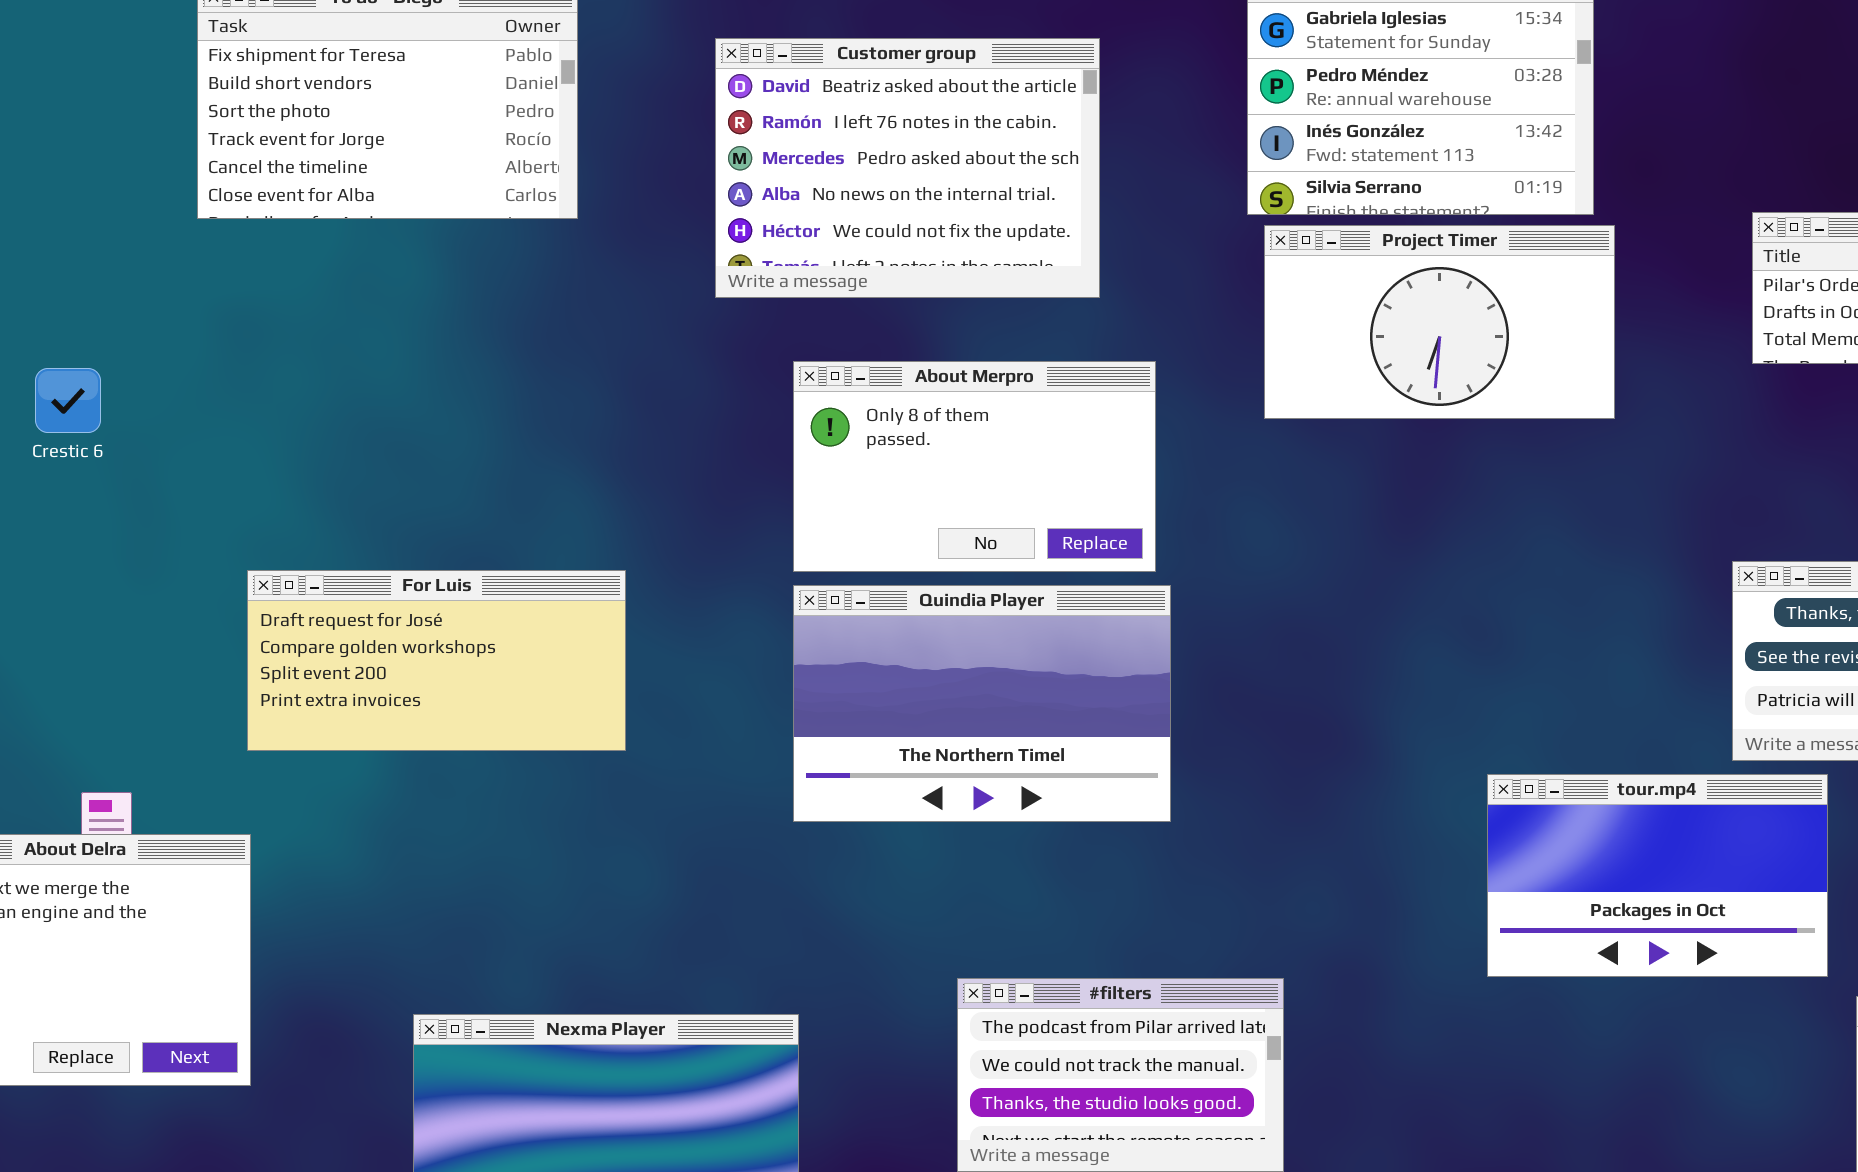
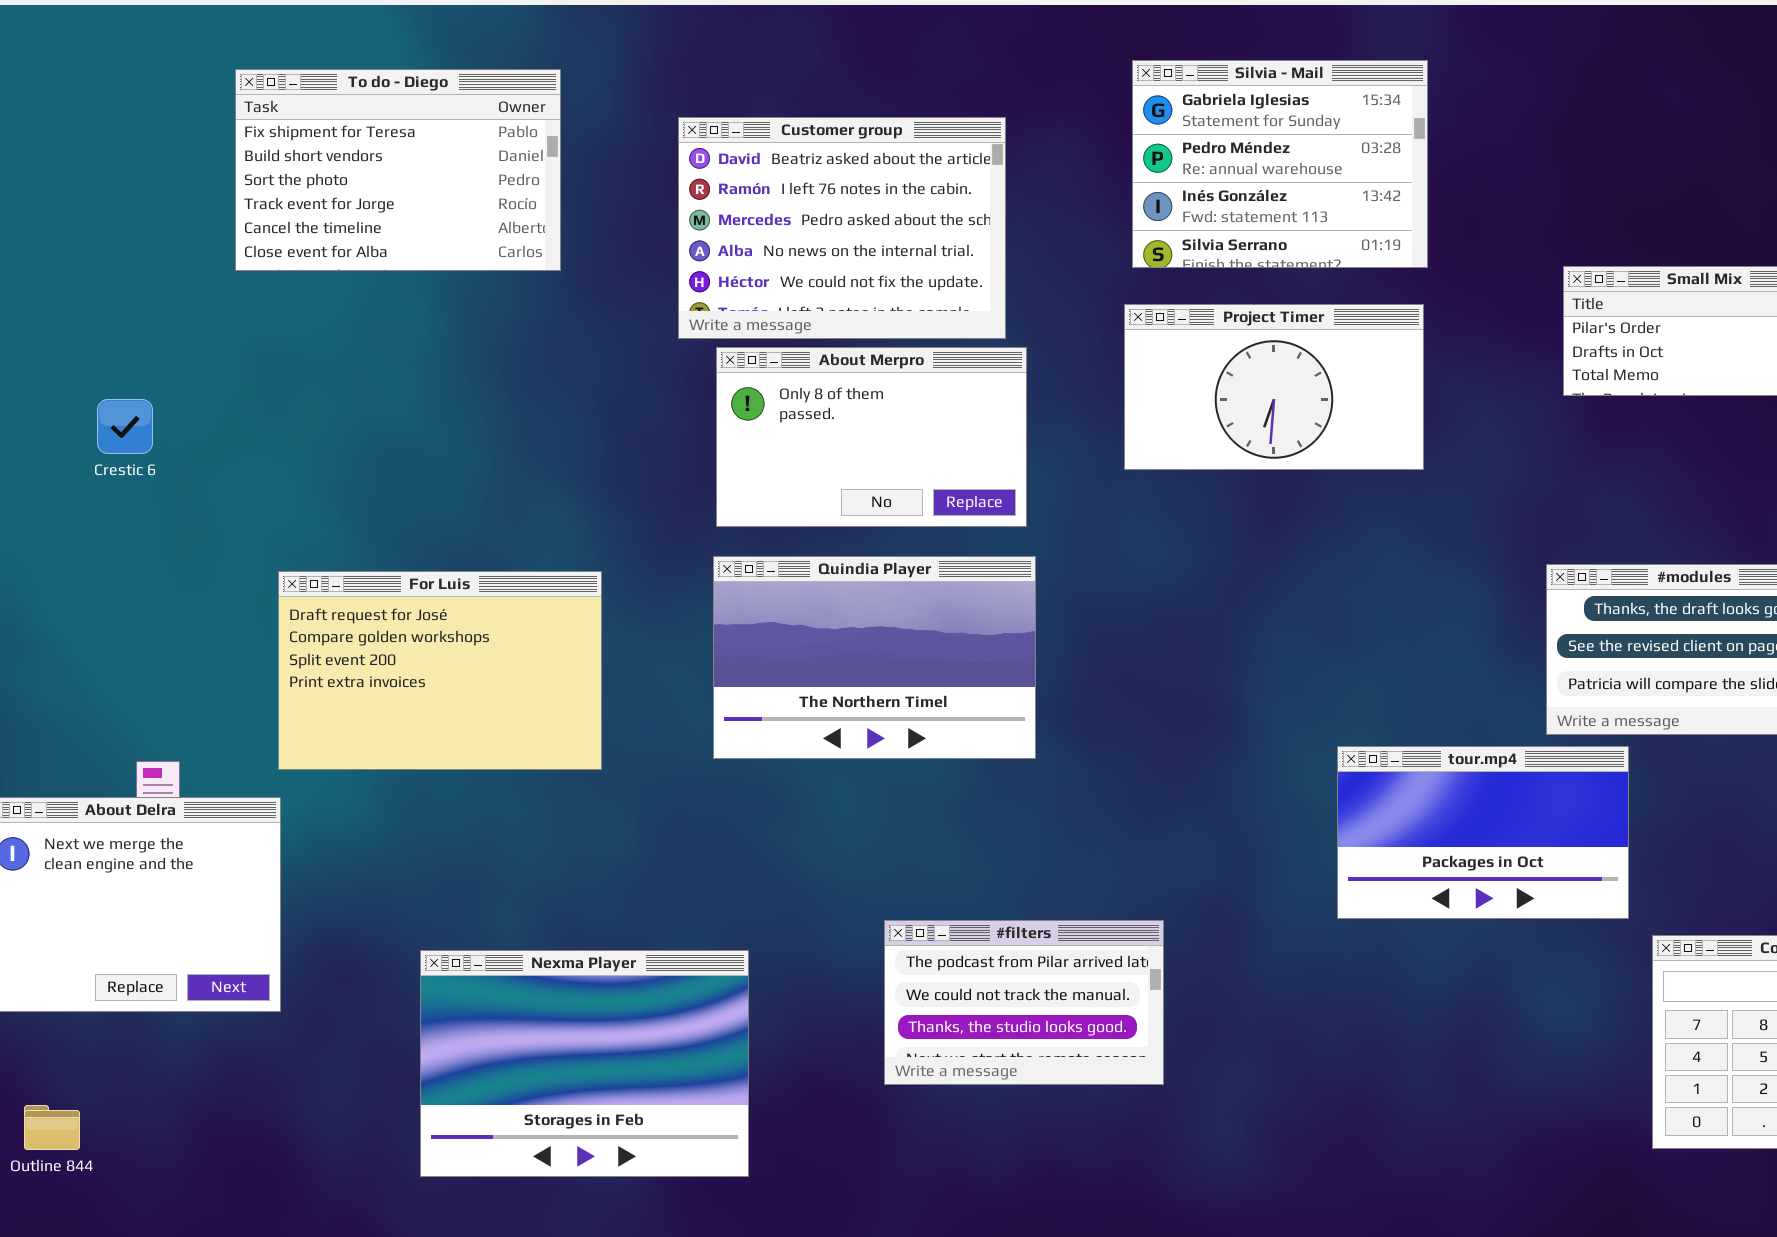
Project Timer: [1264,225,1615,419] -> [1124,304,1424,470], moved
About Merpro: [793,361,1156,572] -> [716,347,1027,527], moved
For Luis: [247,570,626,751] -> [278,571,602,770], resized
Quindia Player: [793,585,1171,822] -> [713,556,1036,759], moved

